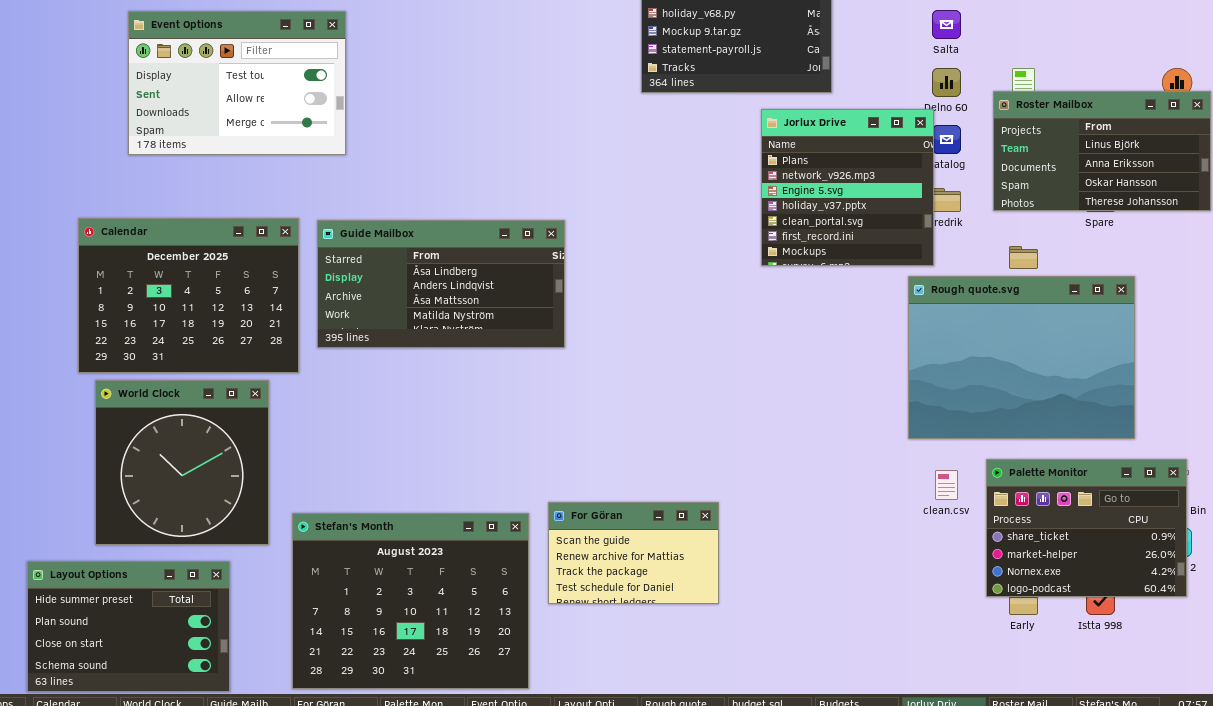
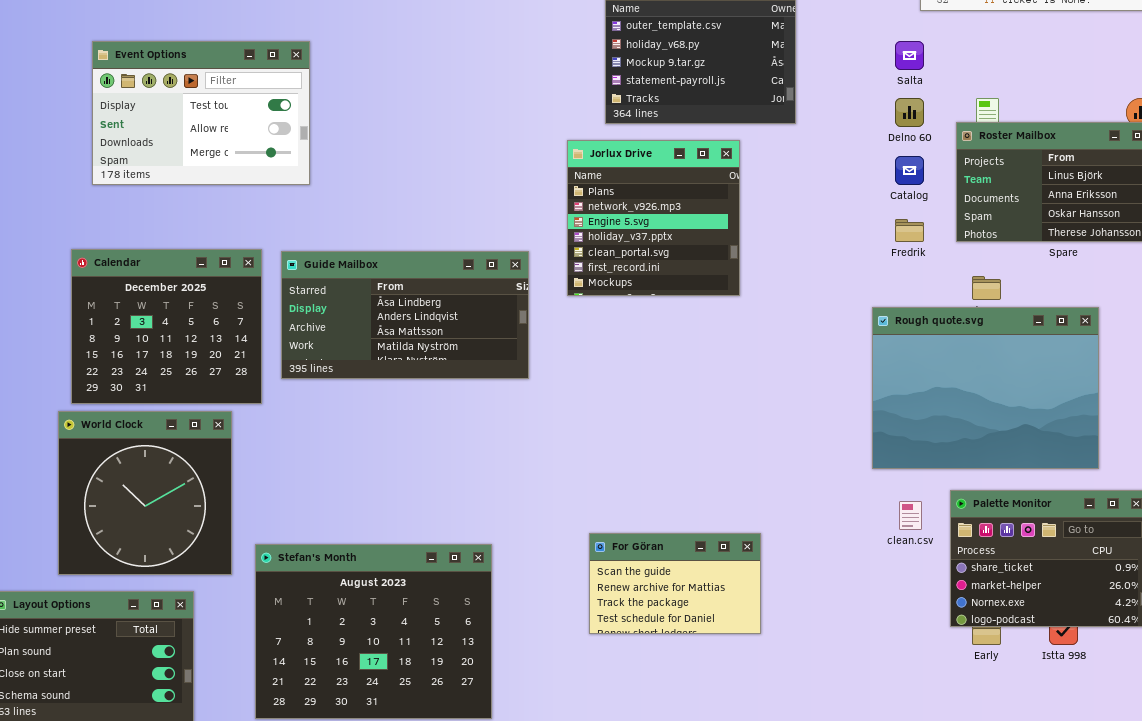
Jorlux Drive: [761,109,934,266] -> [567,140,740,296], moved
Calendar: [78,218,299,373] -> [71,249,262,404], resized
For Göran: [548,502,719,604] -> [589,533,761,634], moved

